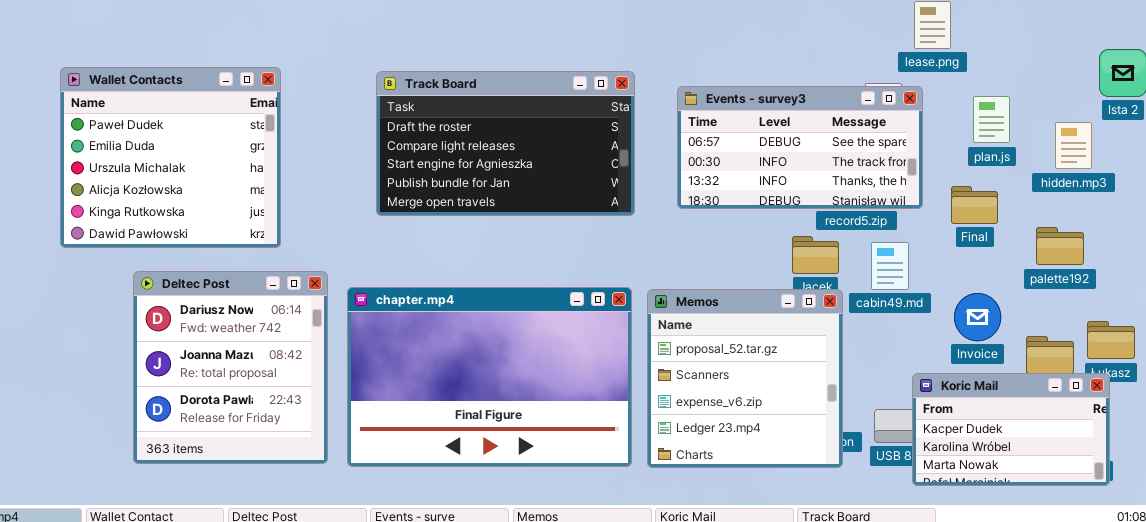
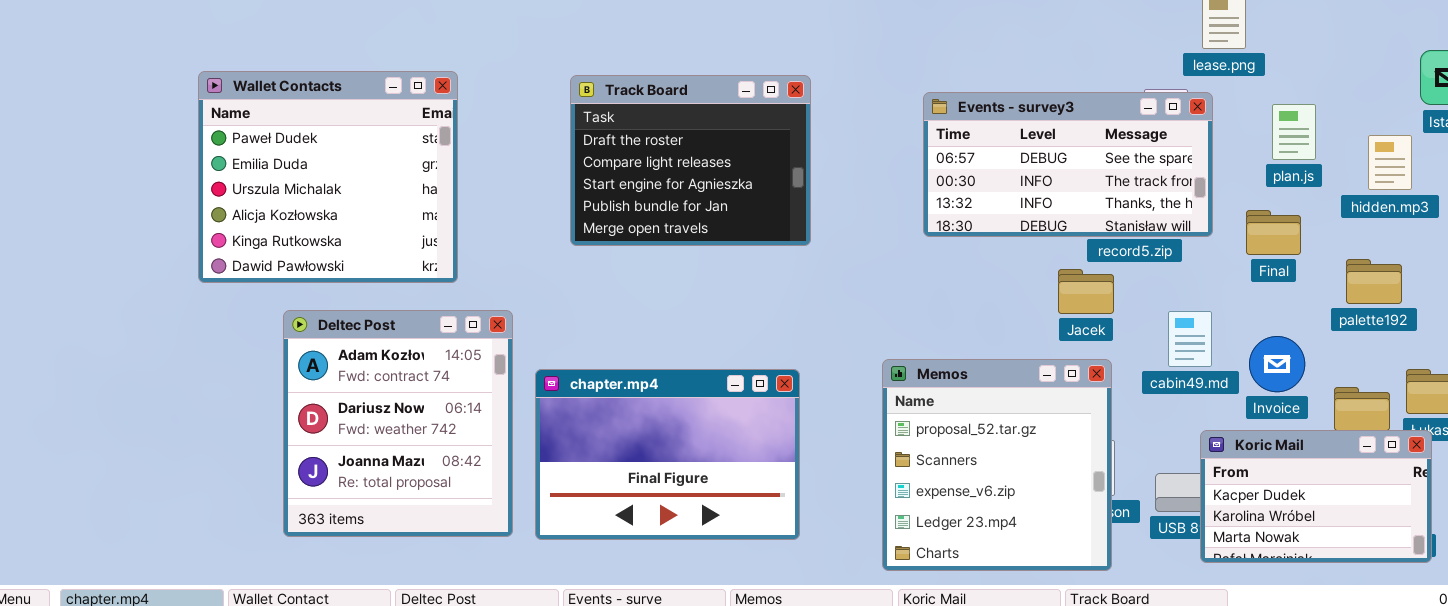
Track Board: [376,71,635,216] -> [570,75,811,246], resized
cabin49.md: [871,242,909,290] -> [1168,311,1212,367], moved
Deltec Post: [133,271,328,464] -> [283,310,513,537], scrolled up 1 row
chapter.mp4: [347,287,632,467] -> [535,369,800,540], resized
Memos: [647,289,843,468] -> [882,359,1112,571], moved

